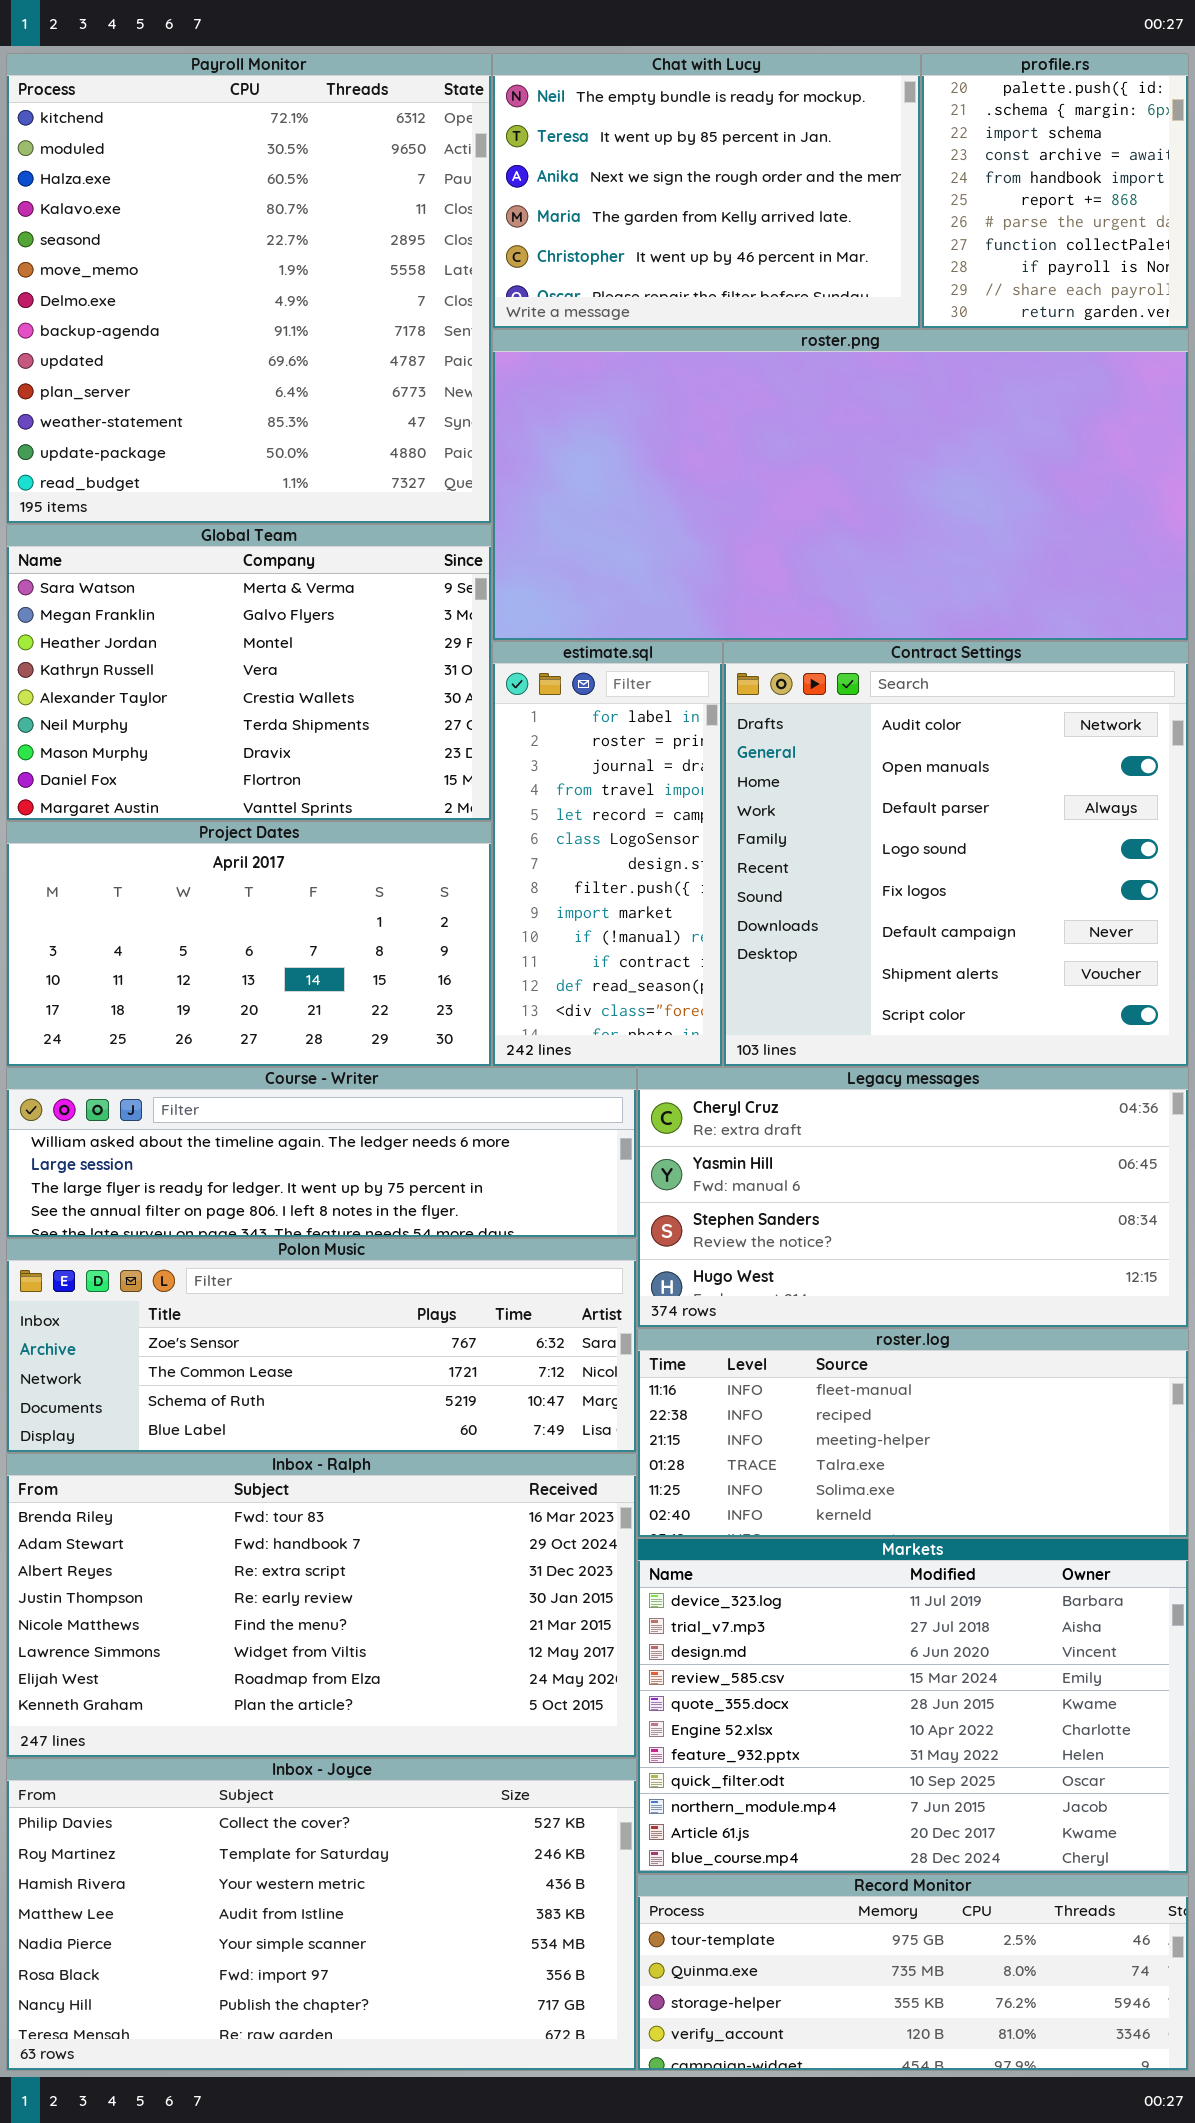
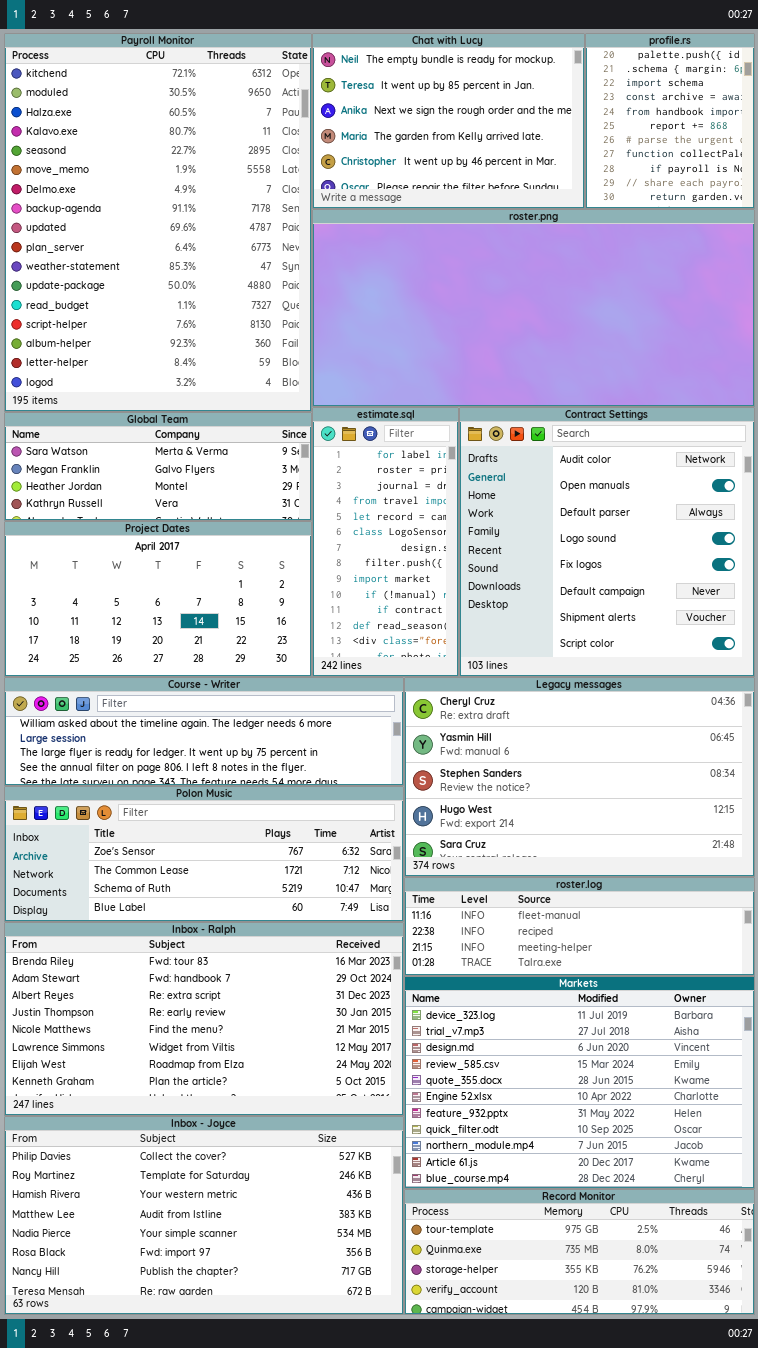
Payroll Monitor: [6,53,492,524] -> [4,33,312,412], resized
Global Team: [6,524,492,821] -> [4,412,312,521], resized
Legacy messages: [637,1067,1189,1328] -> [404,677,755,877], resized
roster.log: [637,1328,1189,1538] -> [404,877,755,976], resized

